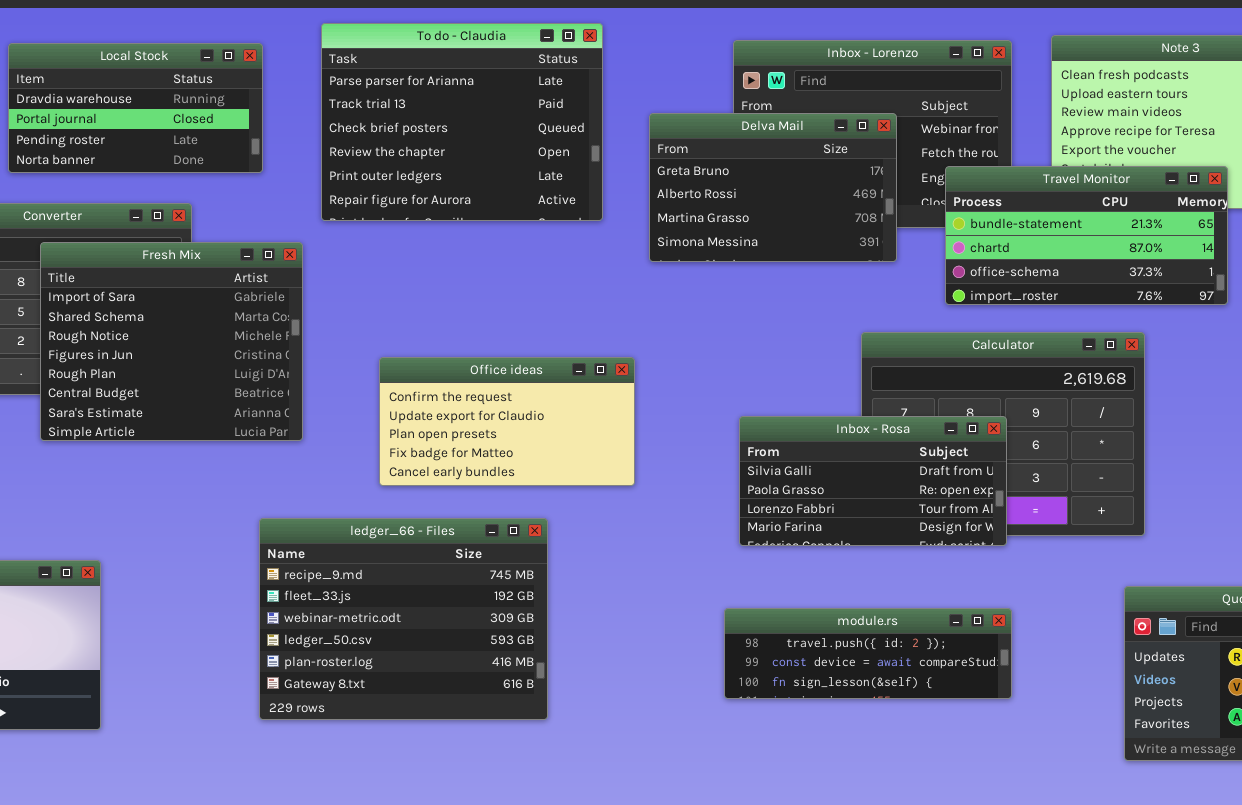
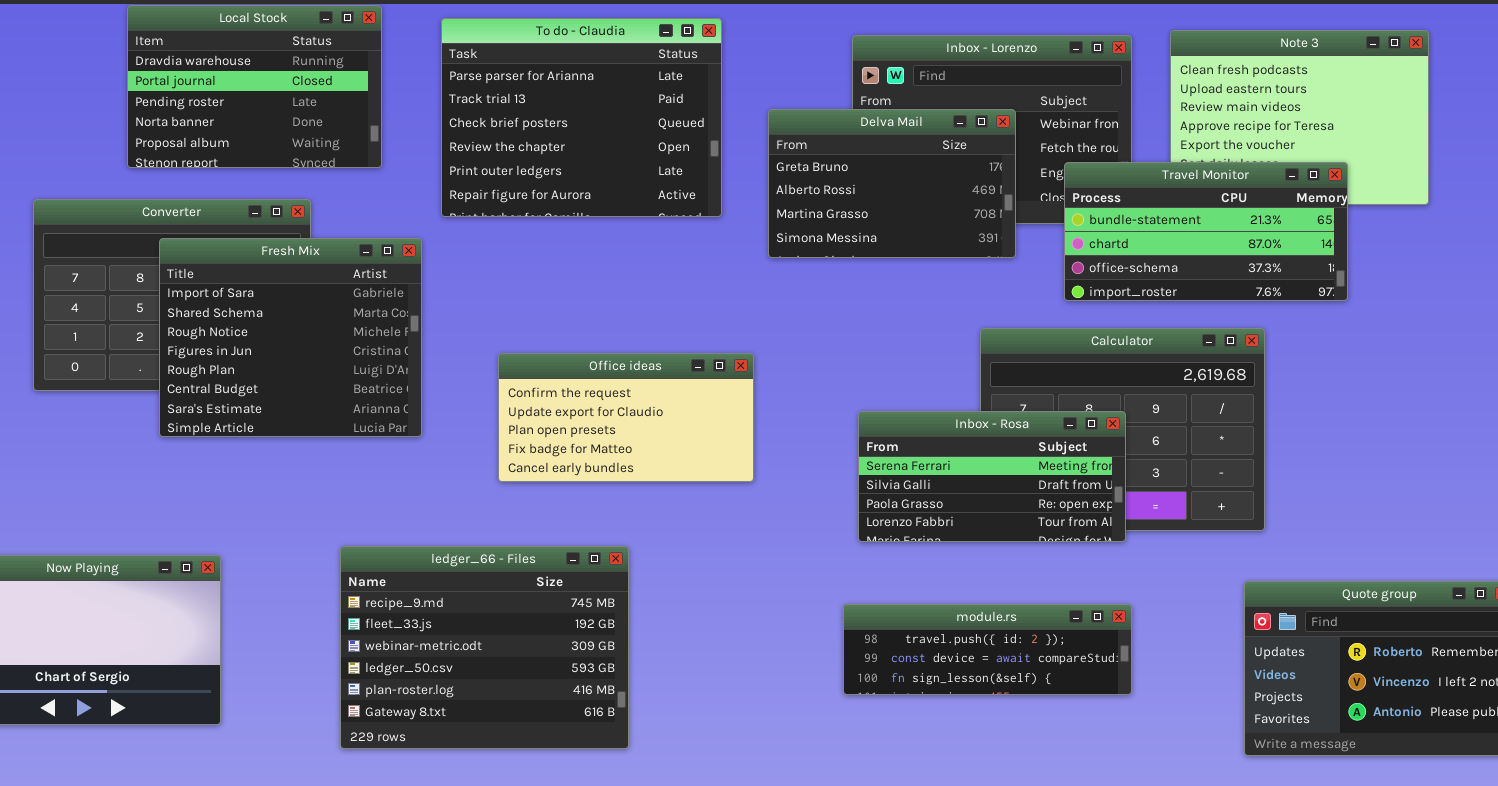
Local Stock: [8,43,263,173] -> [127,5,382,168], resized
Inbox - Rosa: [739,416,1007,546] -> [858,411,1126,542], scrolled up 1 row
ledger_66 - Files: [259,518,548,720] -> [340,546,629,749], moved

